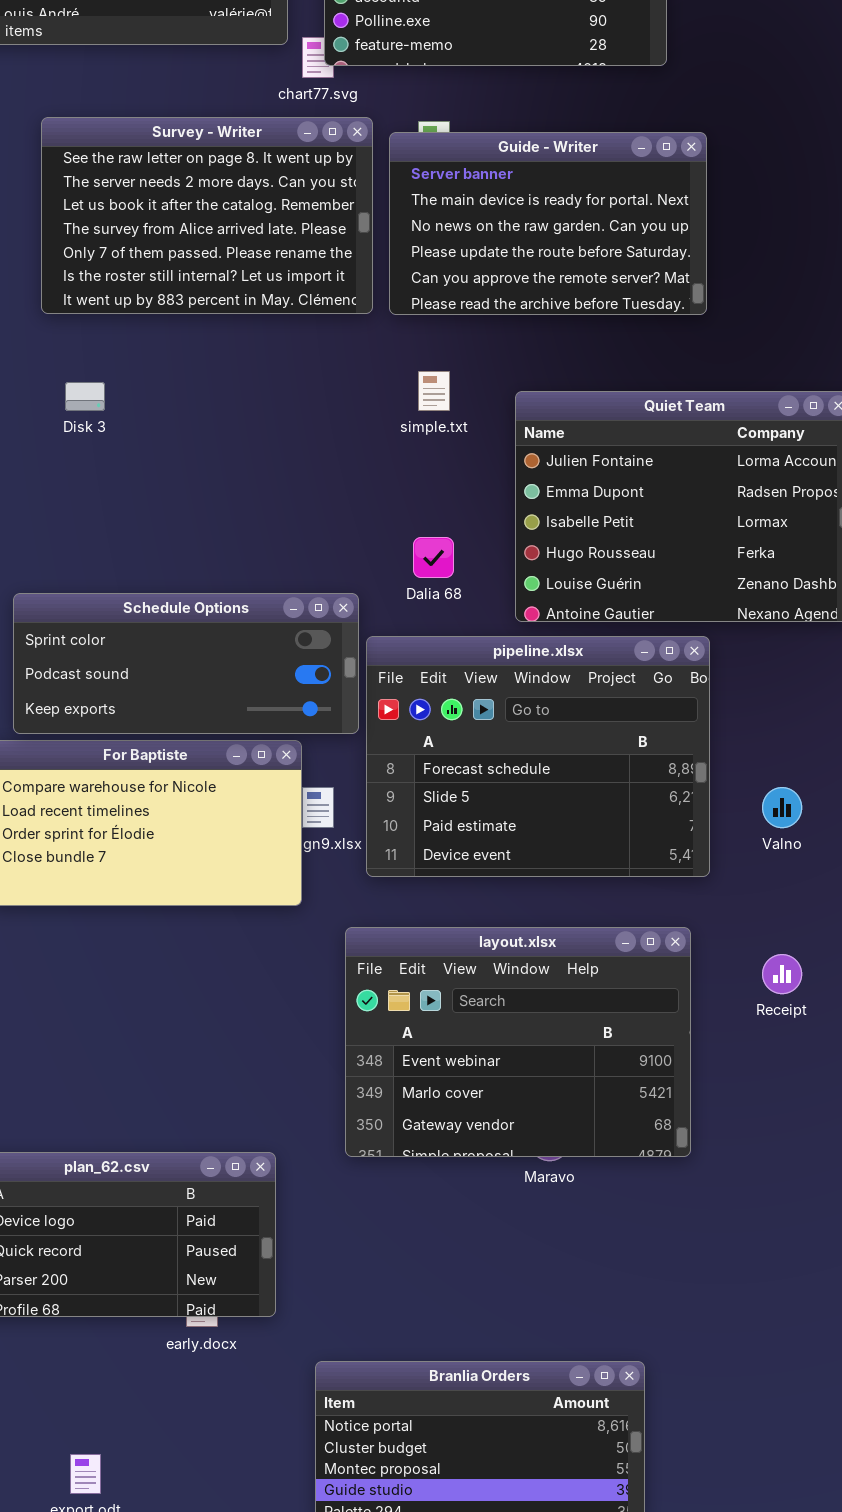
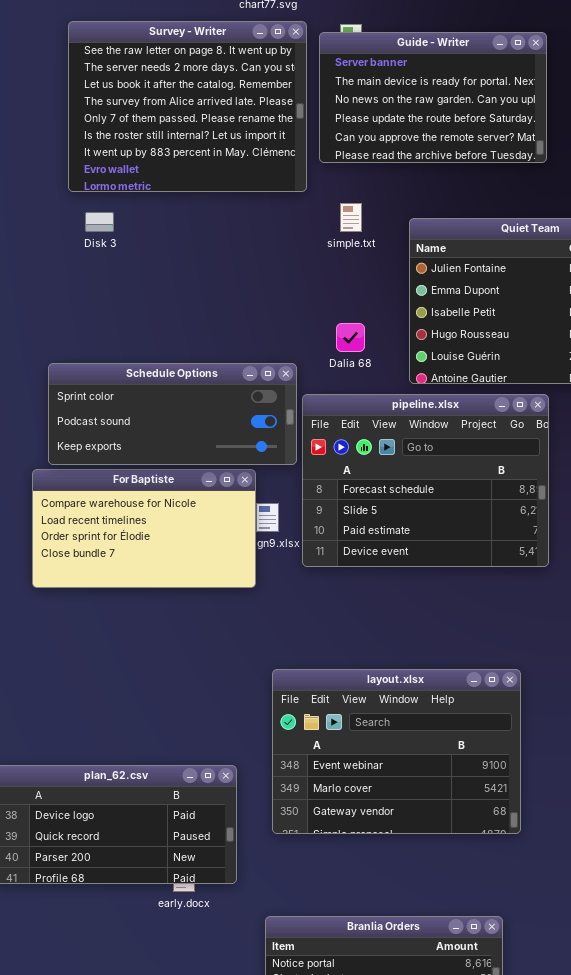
Survey - Writer: [41,117,373,314] -> [68,21,307,192], resized
layout.xlsx: [345,927,691,1157] -> [272,669,521,834], moved

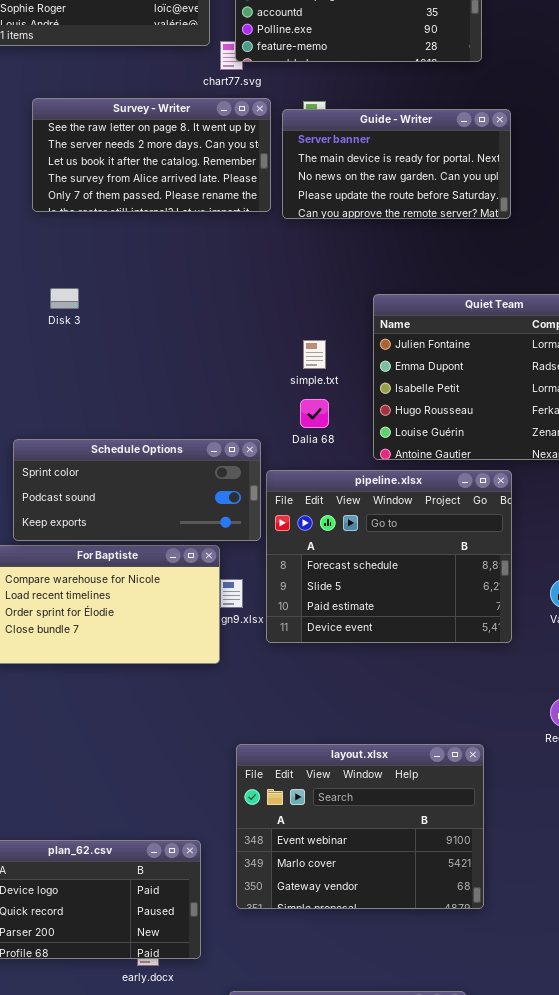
Survey - Writer: [68,21,307,192] -> [32,98,271,212], resized
Guide - Writer: [319,32,547,163] -> [282,109,511,219], resized
simple.txt: [340,203,362,232] -> [303,340,326,369], moved

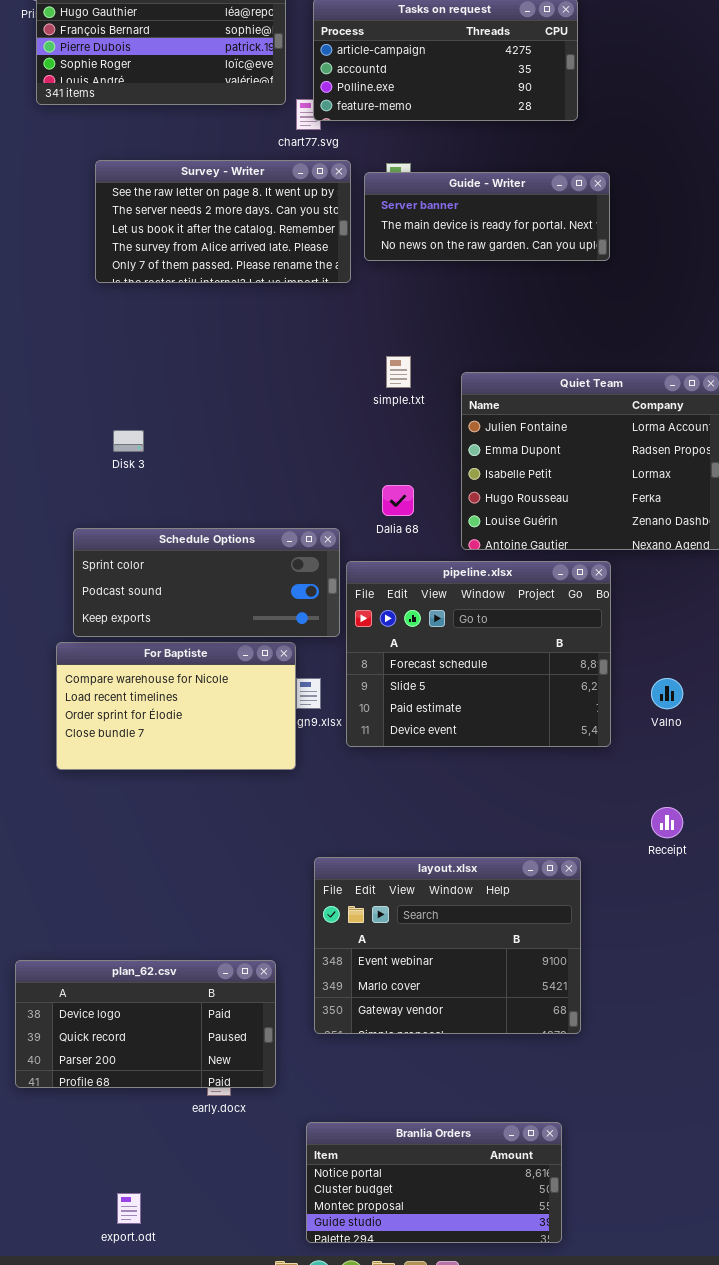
Guide - Writer: [282,109,511,219] -> [364,172,610,261], resized
Disk 3: [50,288,79,309] -> [113,430,144,452], moved
simple.txt: [303,340,326,369] -> [386,356,411,388], moved

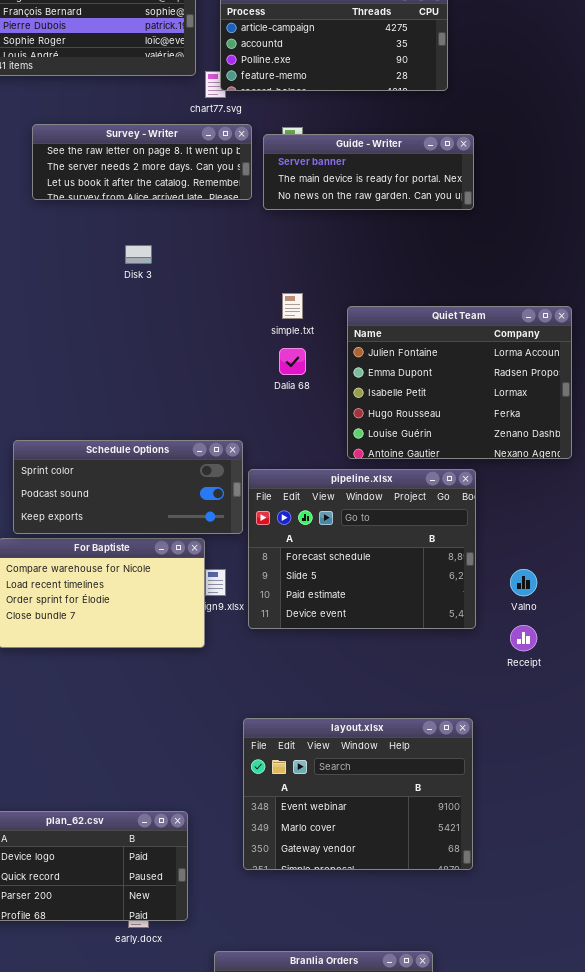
Survey - Writer: [95,160,351,283] -> [32,124,252,200], resized
Disk 3: [113,430,144,452] -> [125,245,152,264], moved
Dalia 68: [382,485,414,516] -> [279,348,306,375], moved
Receipt: [651,807,683,838] -> [510,625,537,651], moved
layout.xlsx: [314,857,581,1034] -> [243,718,473,870], moved

